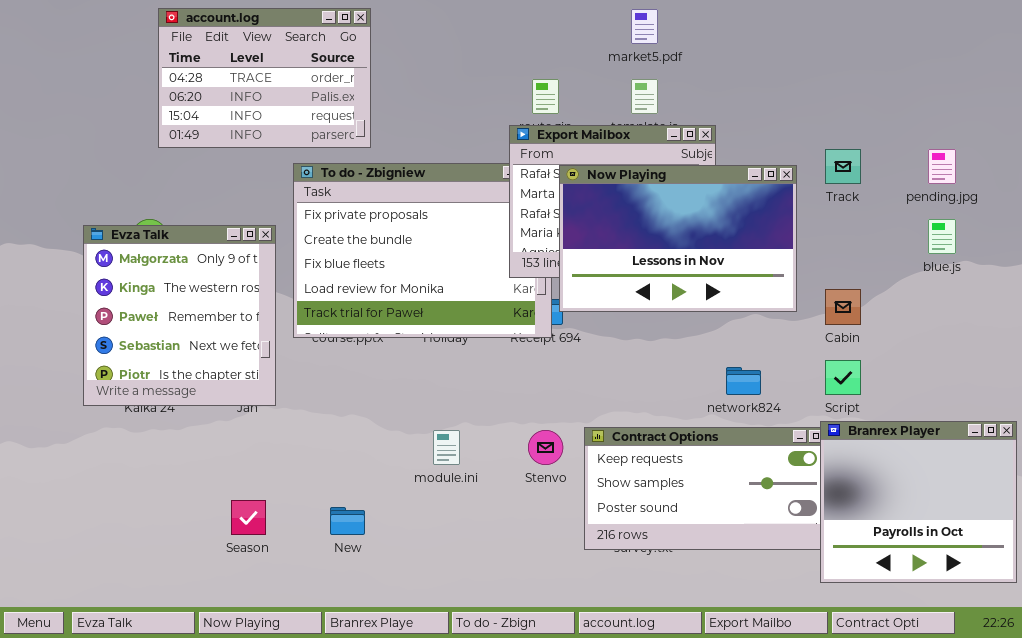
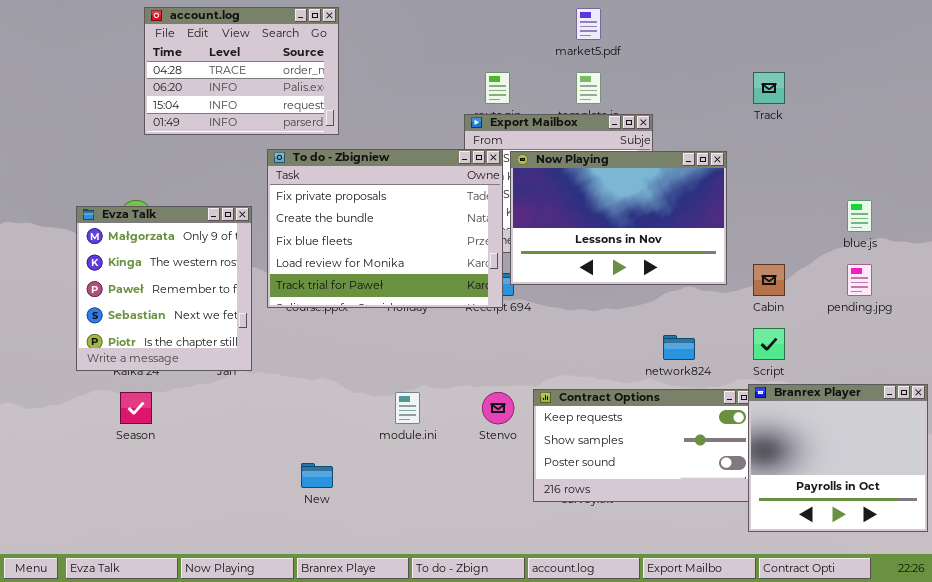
Track: [825,149,861,184] -> [753,72,785,104], moved
pending.jpg: [928,149,956,184] -> [847,264,872,296], moved
To do - Zbigniew: [293,163,552,338] -> [267,149,503,308], raised
Season: [231,500,266,535] -> [120,392,152,424], moved

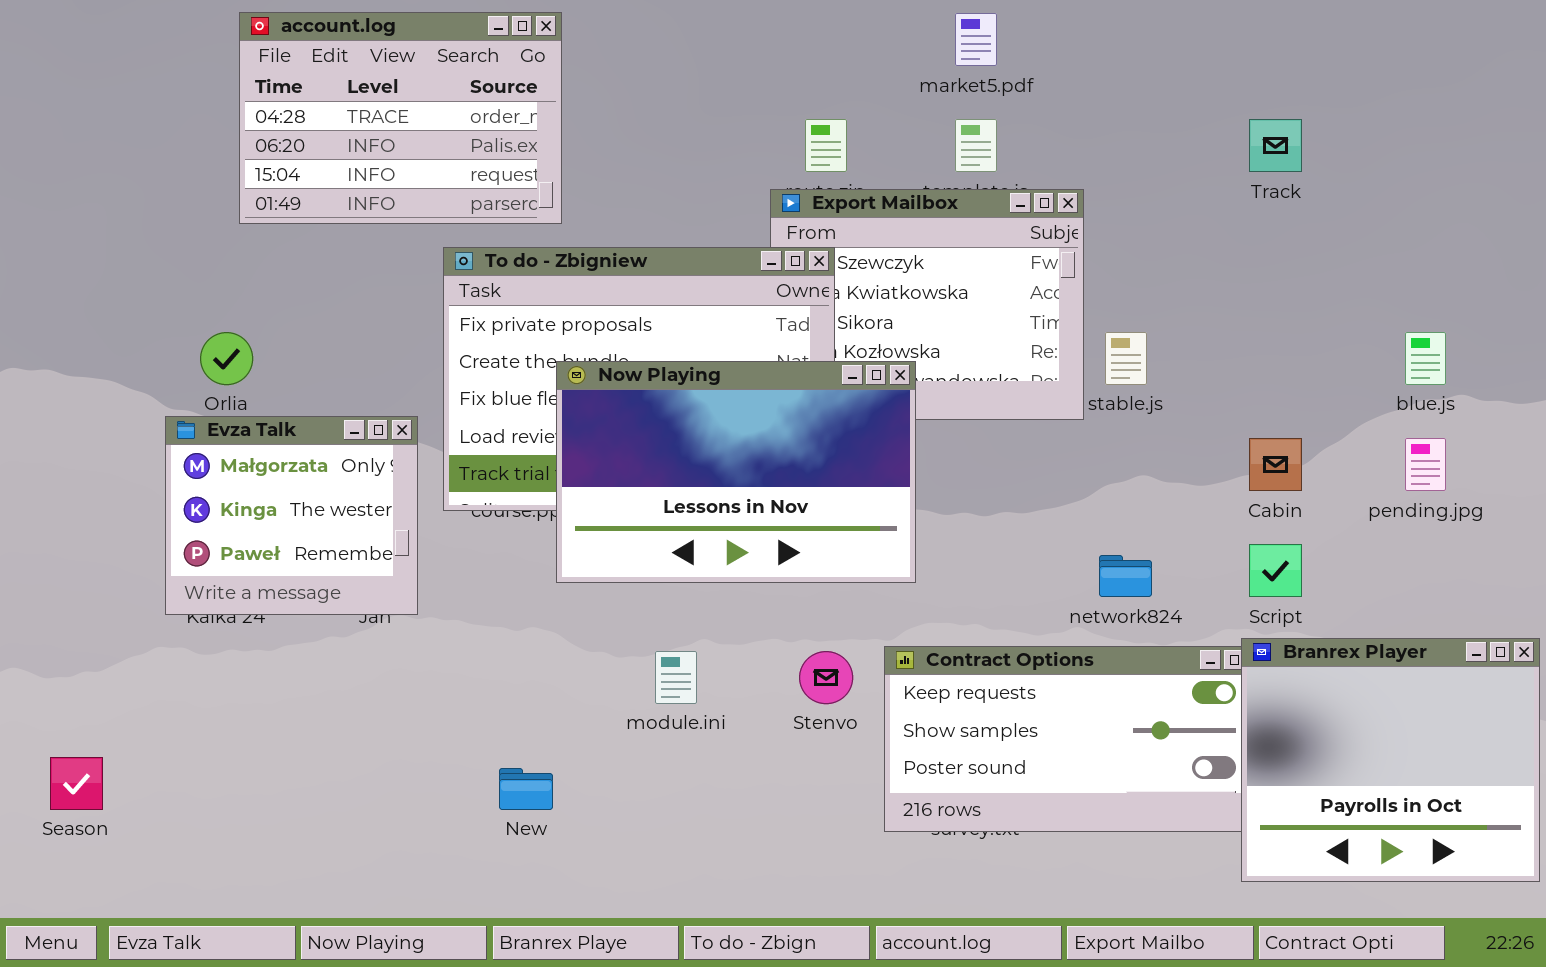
Now Playing: [510,151,727,285] -> [556,361,916,583], moved
Evza Talk: [76,206,252,371] -> [165,416,418,615], resized
Season: [120,392,152,424] -> [50,757,103,810], moved

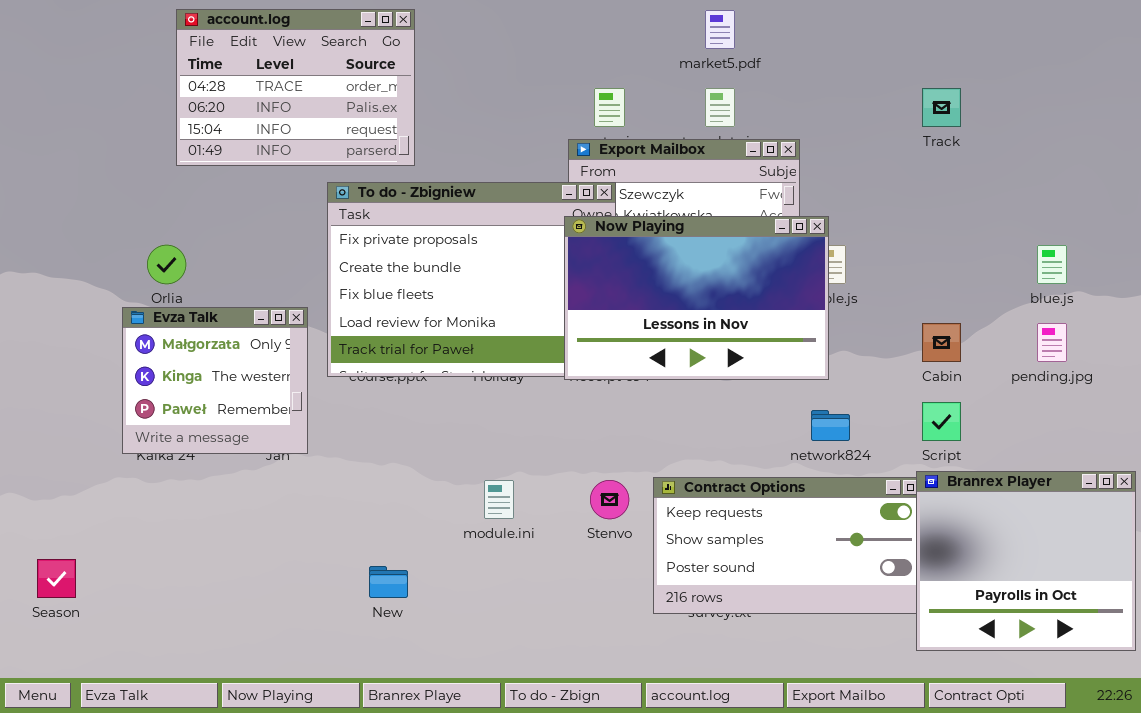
Now Playing: [556,361,916,583] -> [564,216,829,380], moved

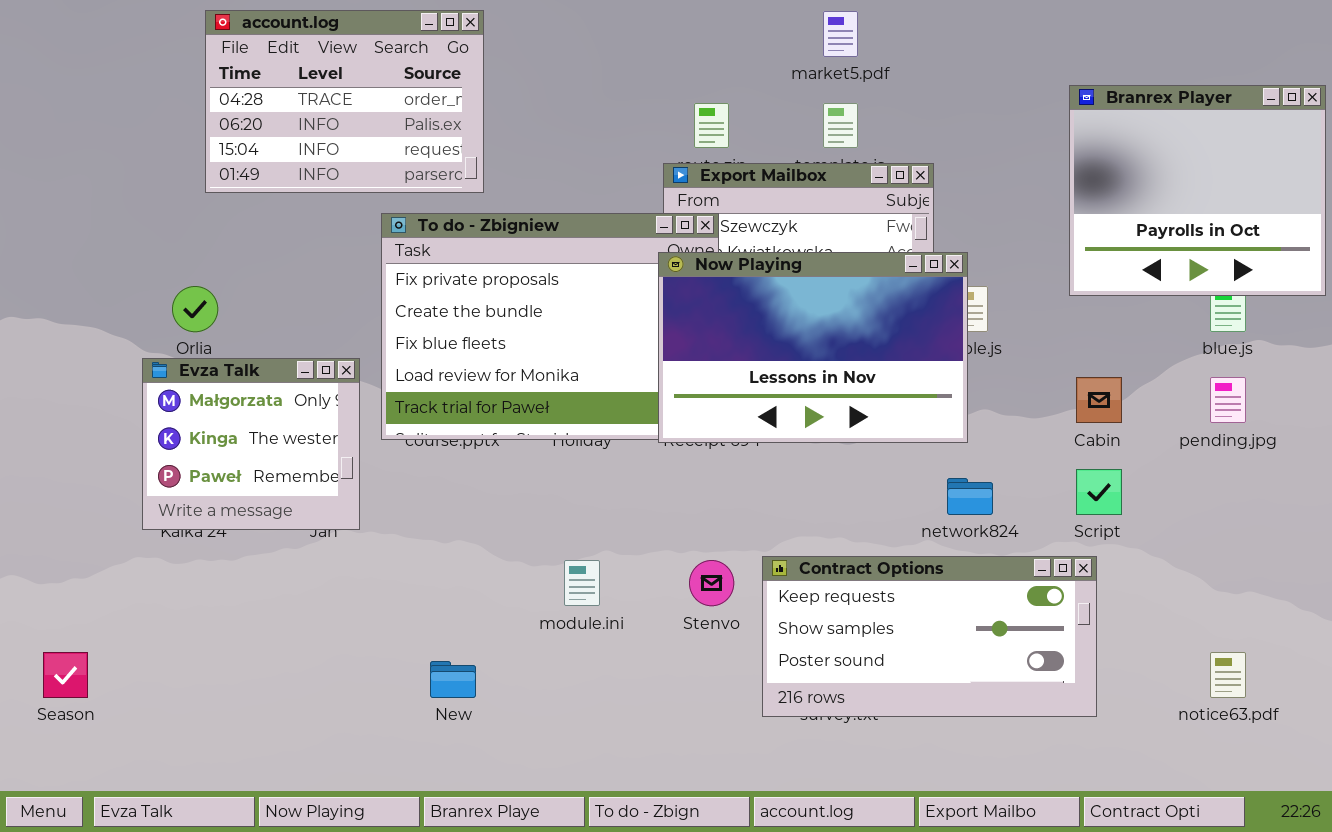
Branrex Player: [916,471,1136,651] -> [1069,85,1326,296], moved

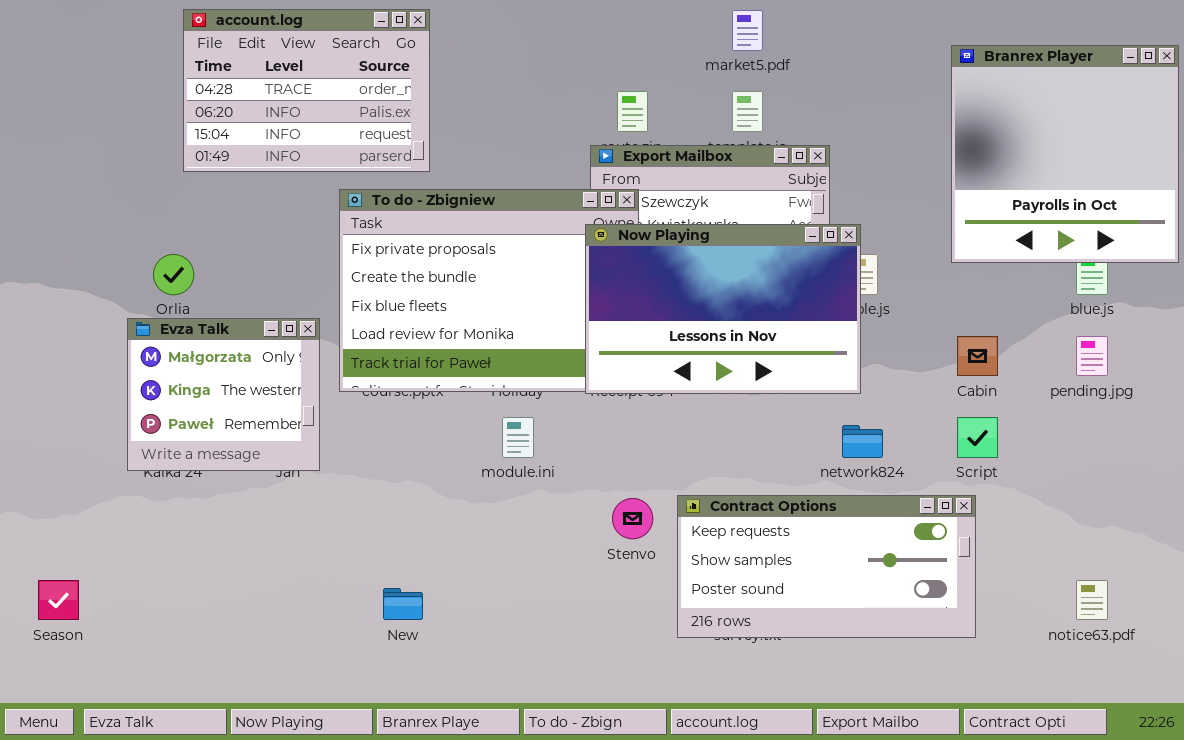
Branrex Player: [1069,85,1326,296] -> [951,45,1179,263], resized
module.ini: [564,560,600,606] -> [502,417,534,458], moved

